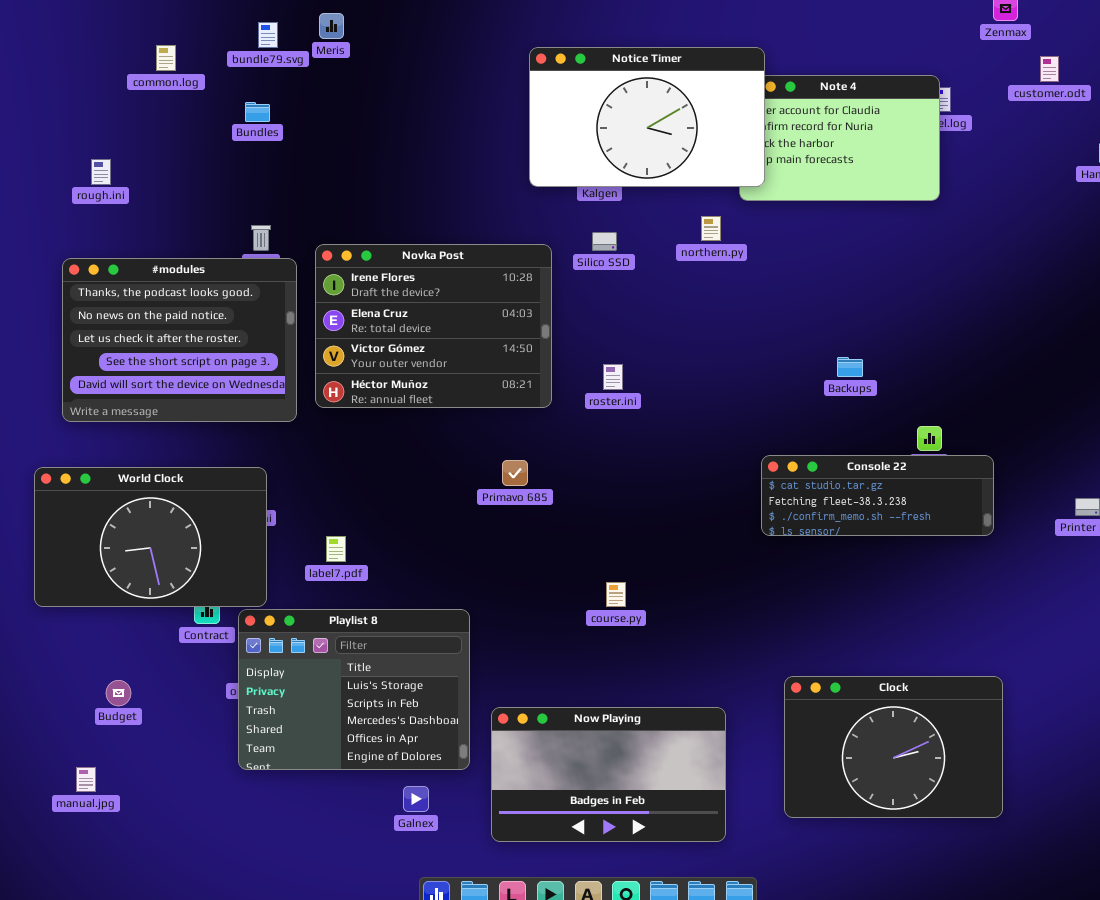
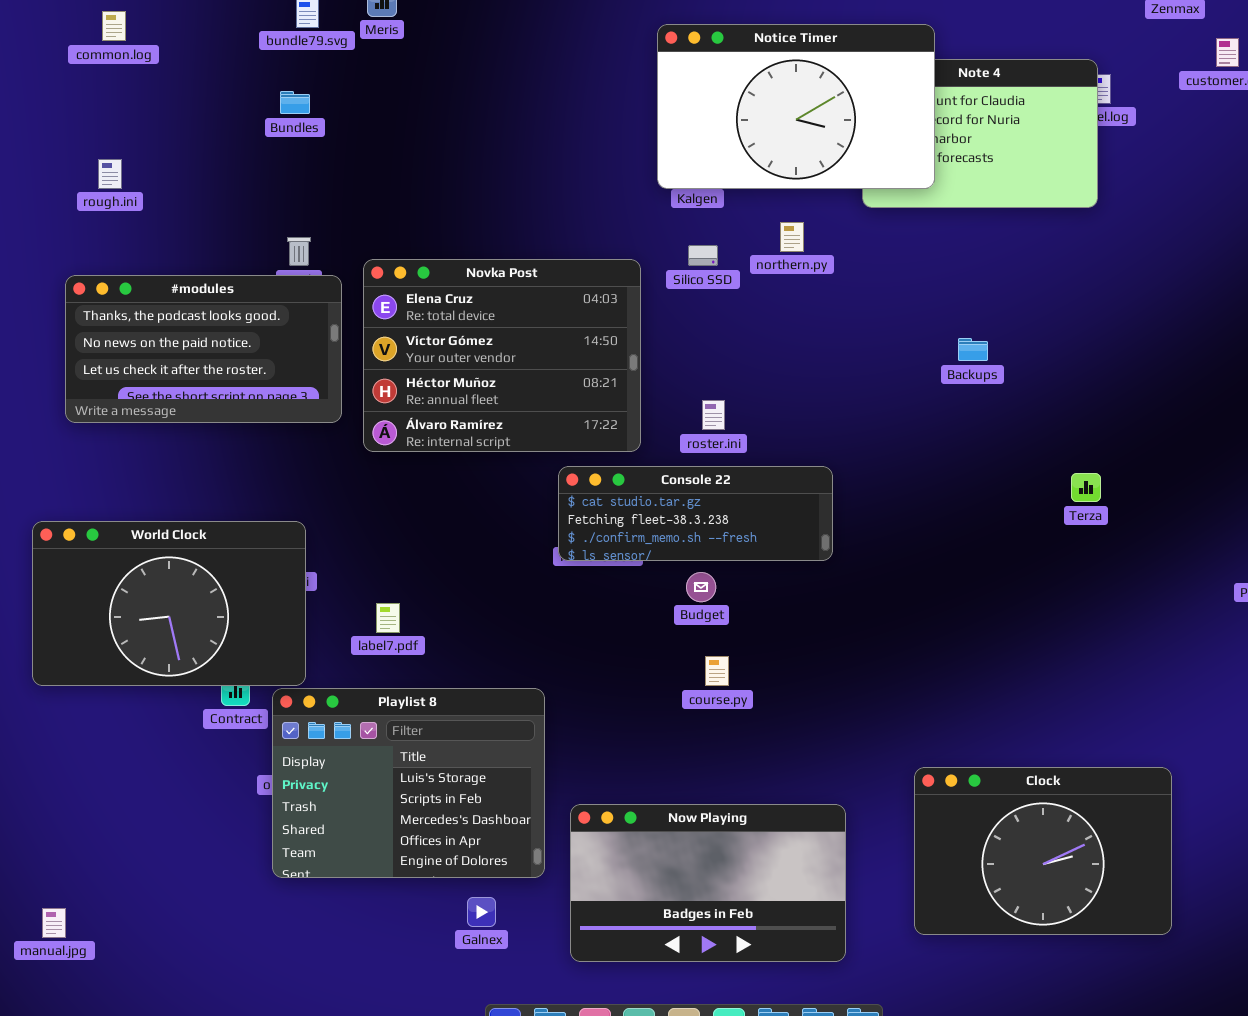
common.log: [156,45,176,71] -> [102,11,126,41], moved
Notice Timer: [529,47,765,187] -> [657,24,935,189], moved
northern.py: [701,216,721,241] -> [780,222,804,252], moved
Novka Post: [315,244,552,408] -> [363,259,641,452], scrolled down 1 row
#modules: [62,258,297,422] -> [65,275,342,423], resized
Backups: [837,357,863,377] -> [958,338,988,361], moved
Console 22: [761,455,994,536] -> [558,466,833,561], moved
Budget: [106,680,131,706] -> [686,572,716,602], moved
manual.jpg: [76,767,96,792] -> [42,908,66,938], moved

